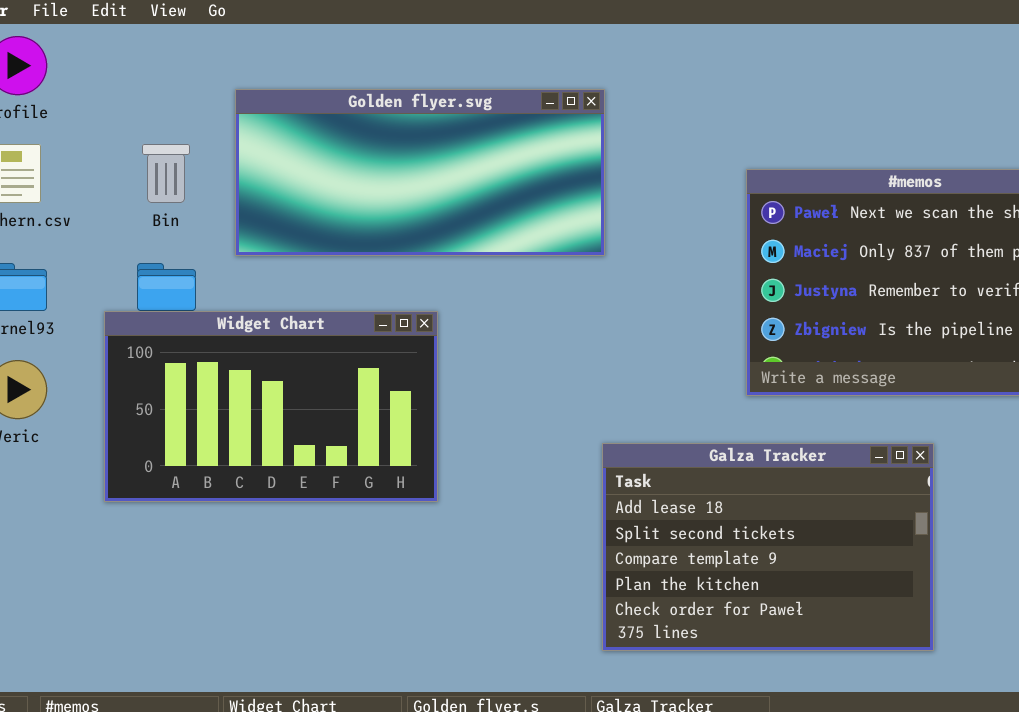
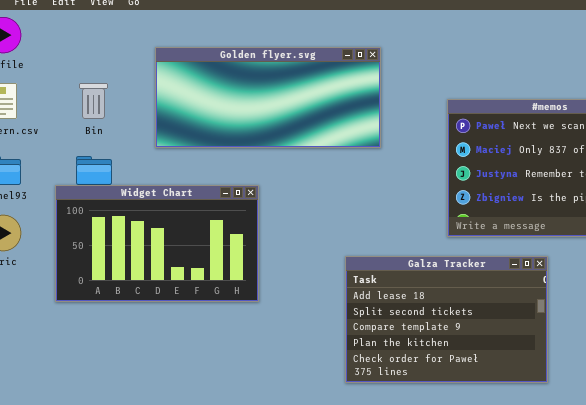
Golden flyer.svg: [235,89,605,256] -> [155,47,381,148], moved
Galza Tracker: [602,443,934,651] -> [345,256,548,383], moved

